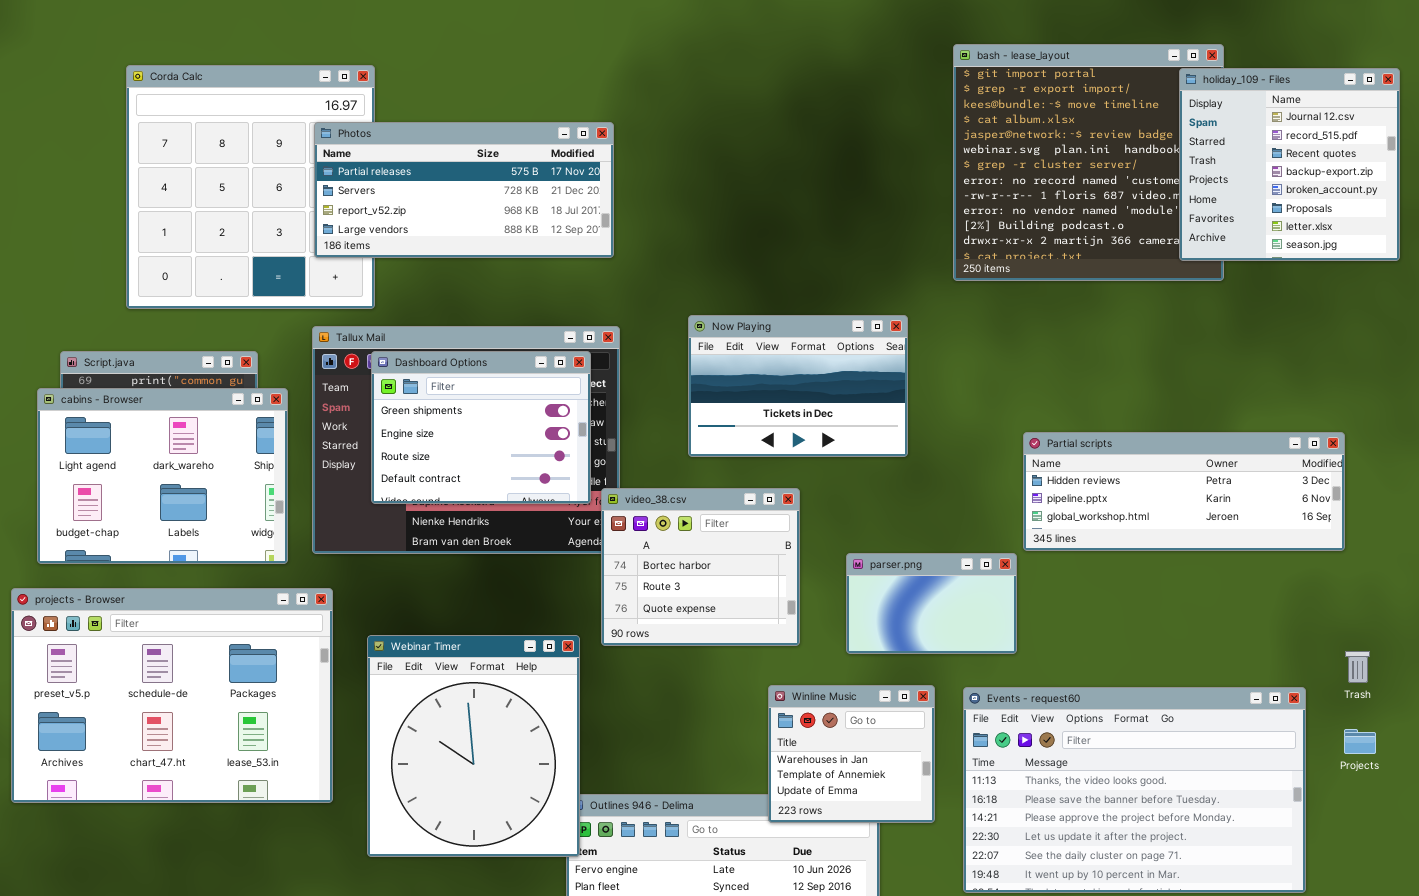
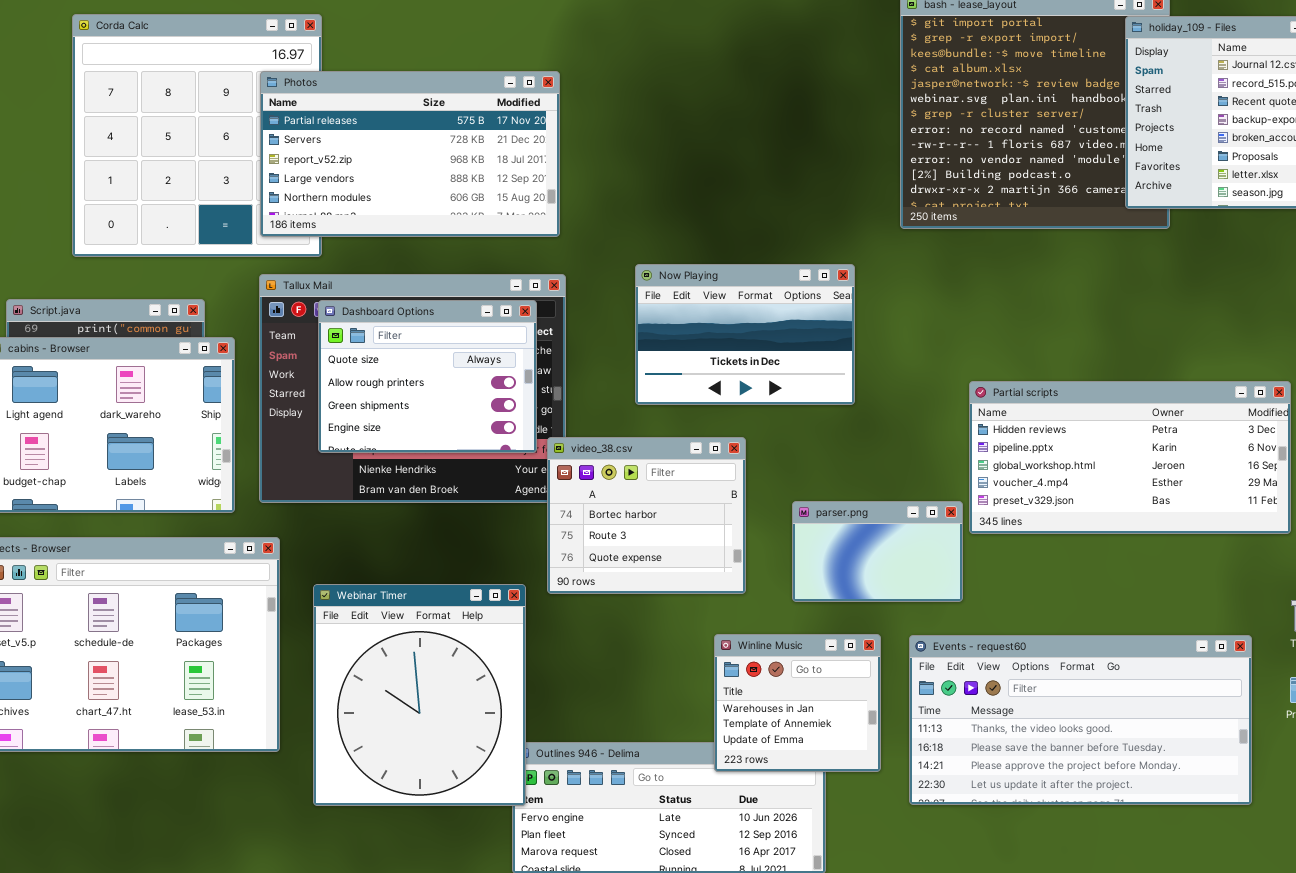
Photos: [314,122,614,258] -> [260,71,560,237], resized
Dashboard Options: [371,351,591,504] -> [318,300,537,453], scrolled up 2 rows
Partial scripts: [1023,432,1345,551] -> [969,381,1291,534], resized
Events - request60: [963,687,1306,893] -> [909,635,1252,805], resized

